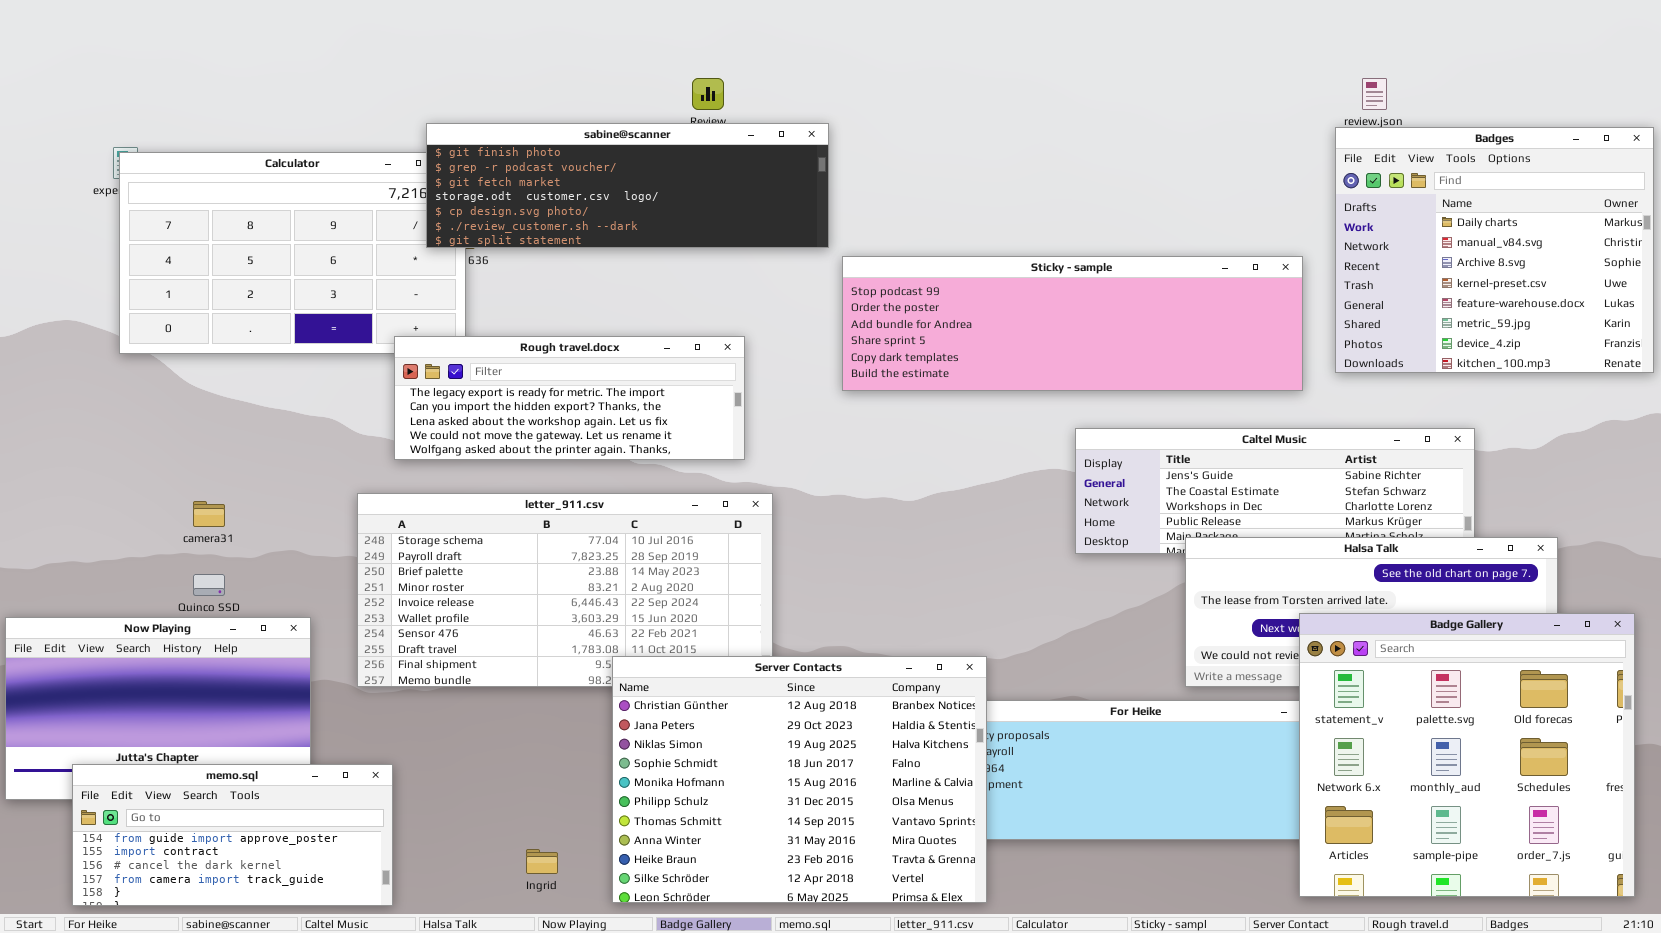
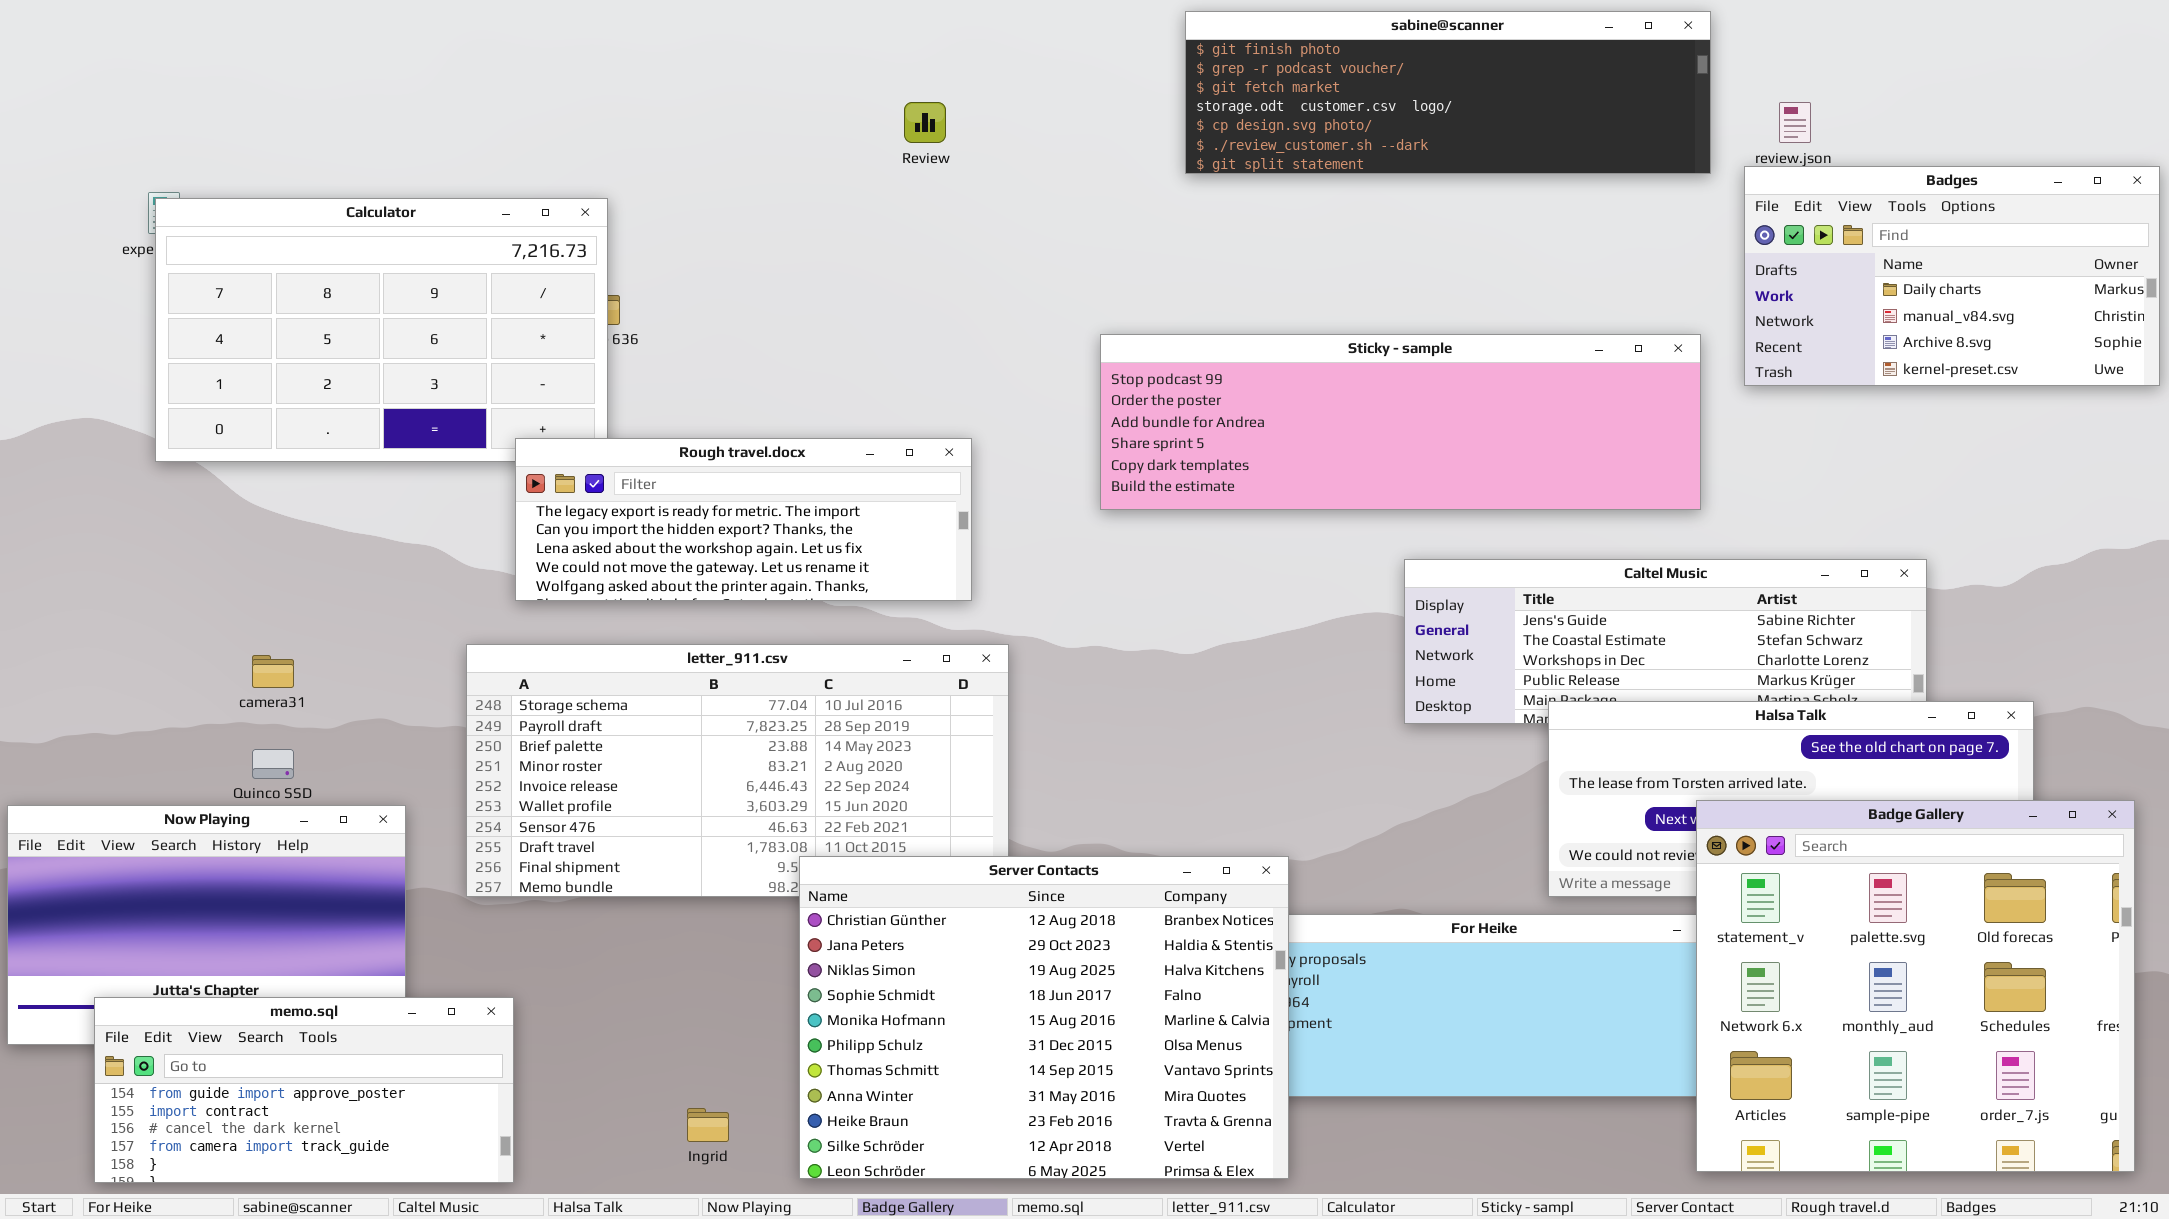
sabine@scanner: [426,123,829,248] -> [1185,11,1711,174], moved
Badges: [1335,127,1654,373] -> [1744,166,2160,386], resized

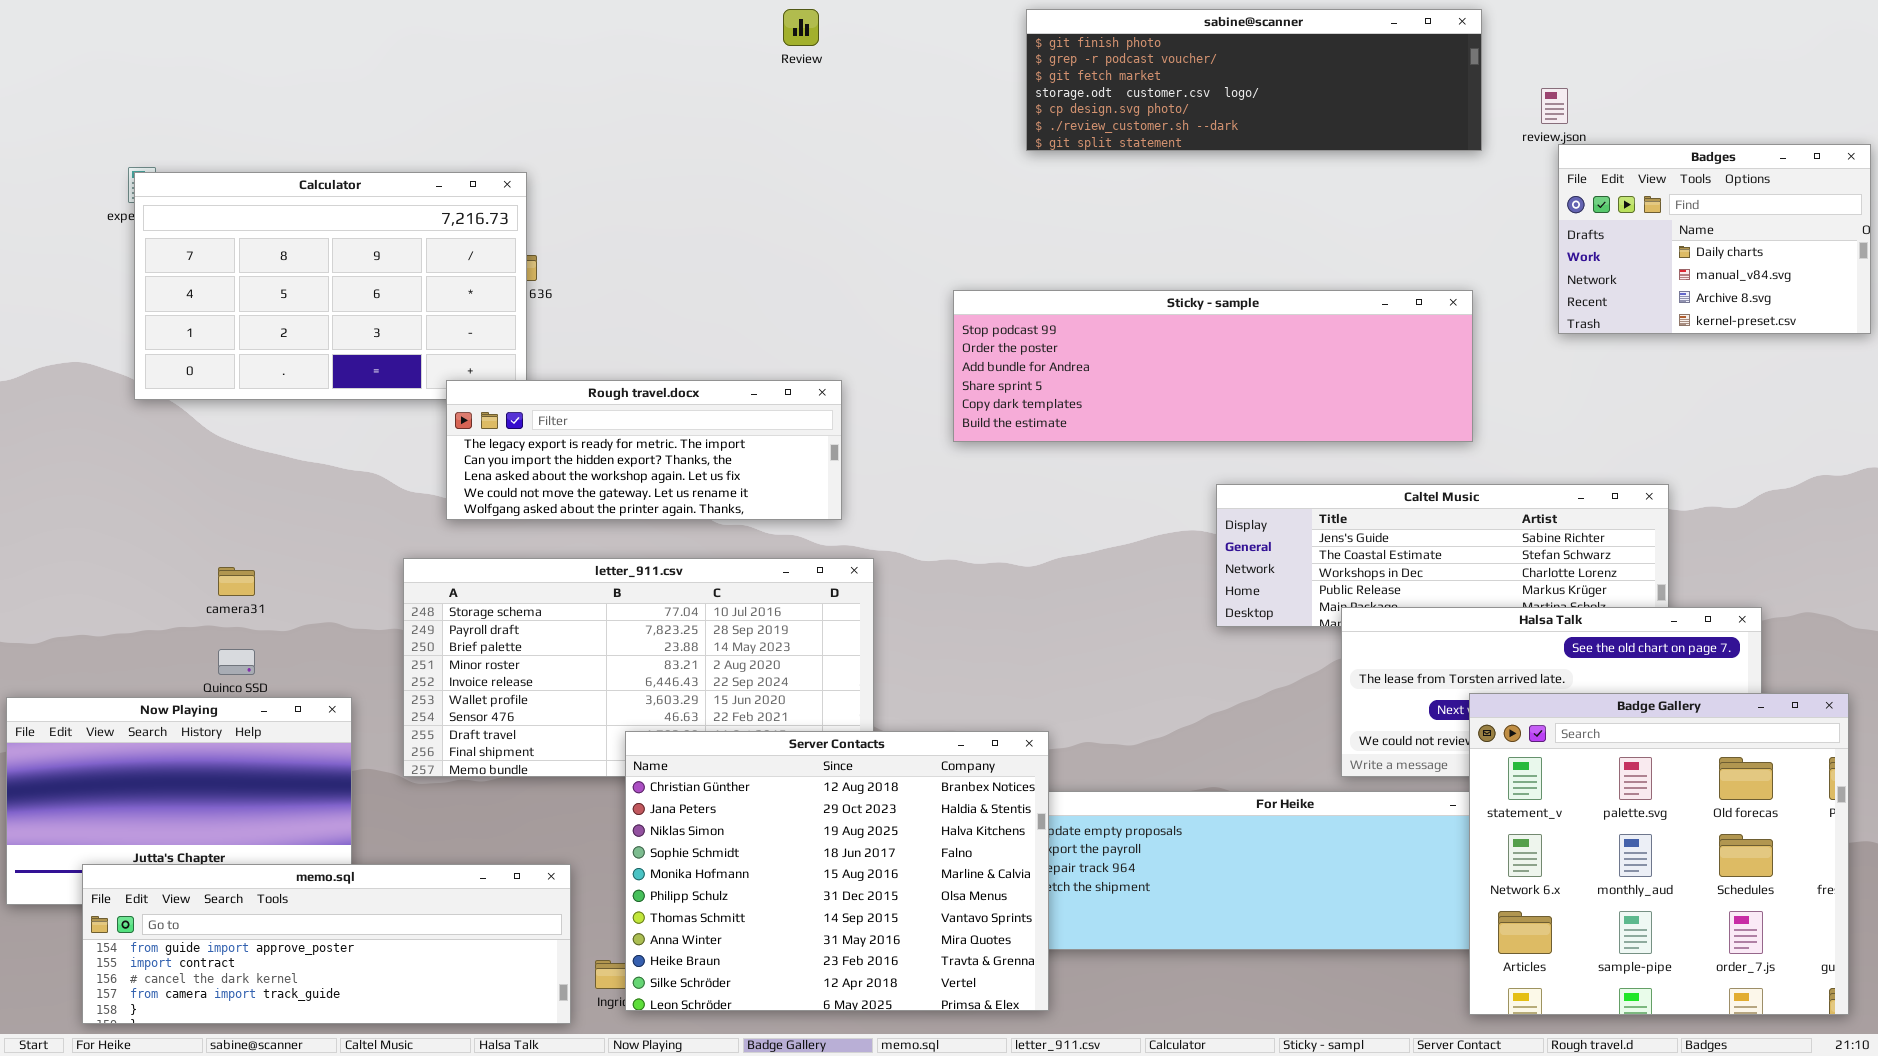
Review: [904,102,946,143] -> [783,9,819,46], moved
Badges: [1744,166,2160,386] -> [1558,144,1871,334], resized
Server Contacts: [799,856,1289,1179] -> [625,731,1049,1011], moved
memo.sql: [94,997,514,1183] -> [82,864,571,1024], resized

